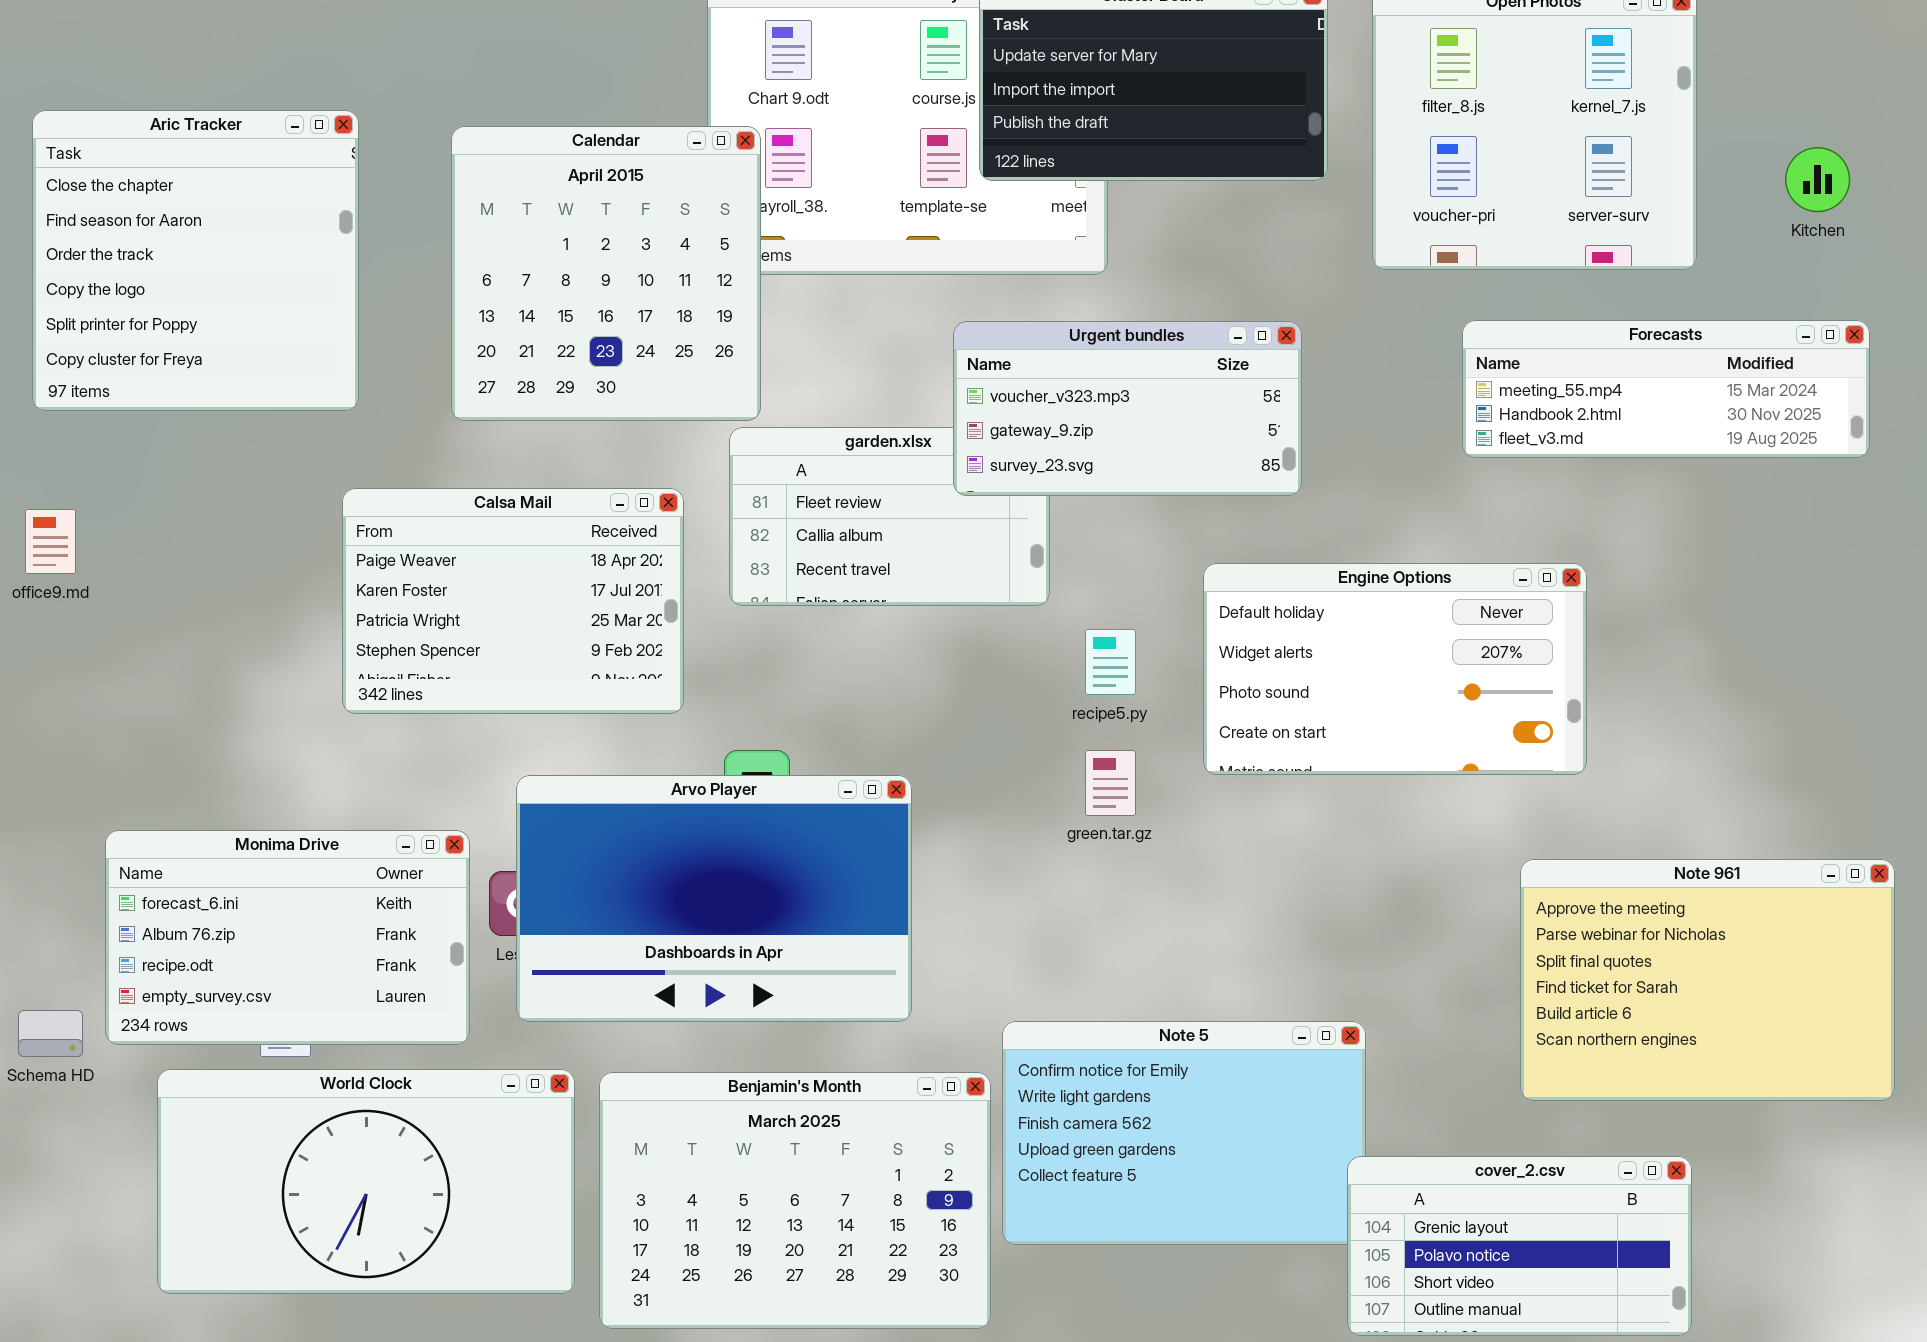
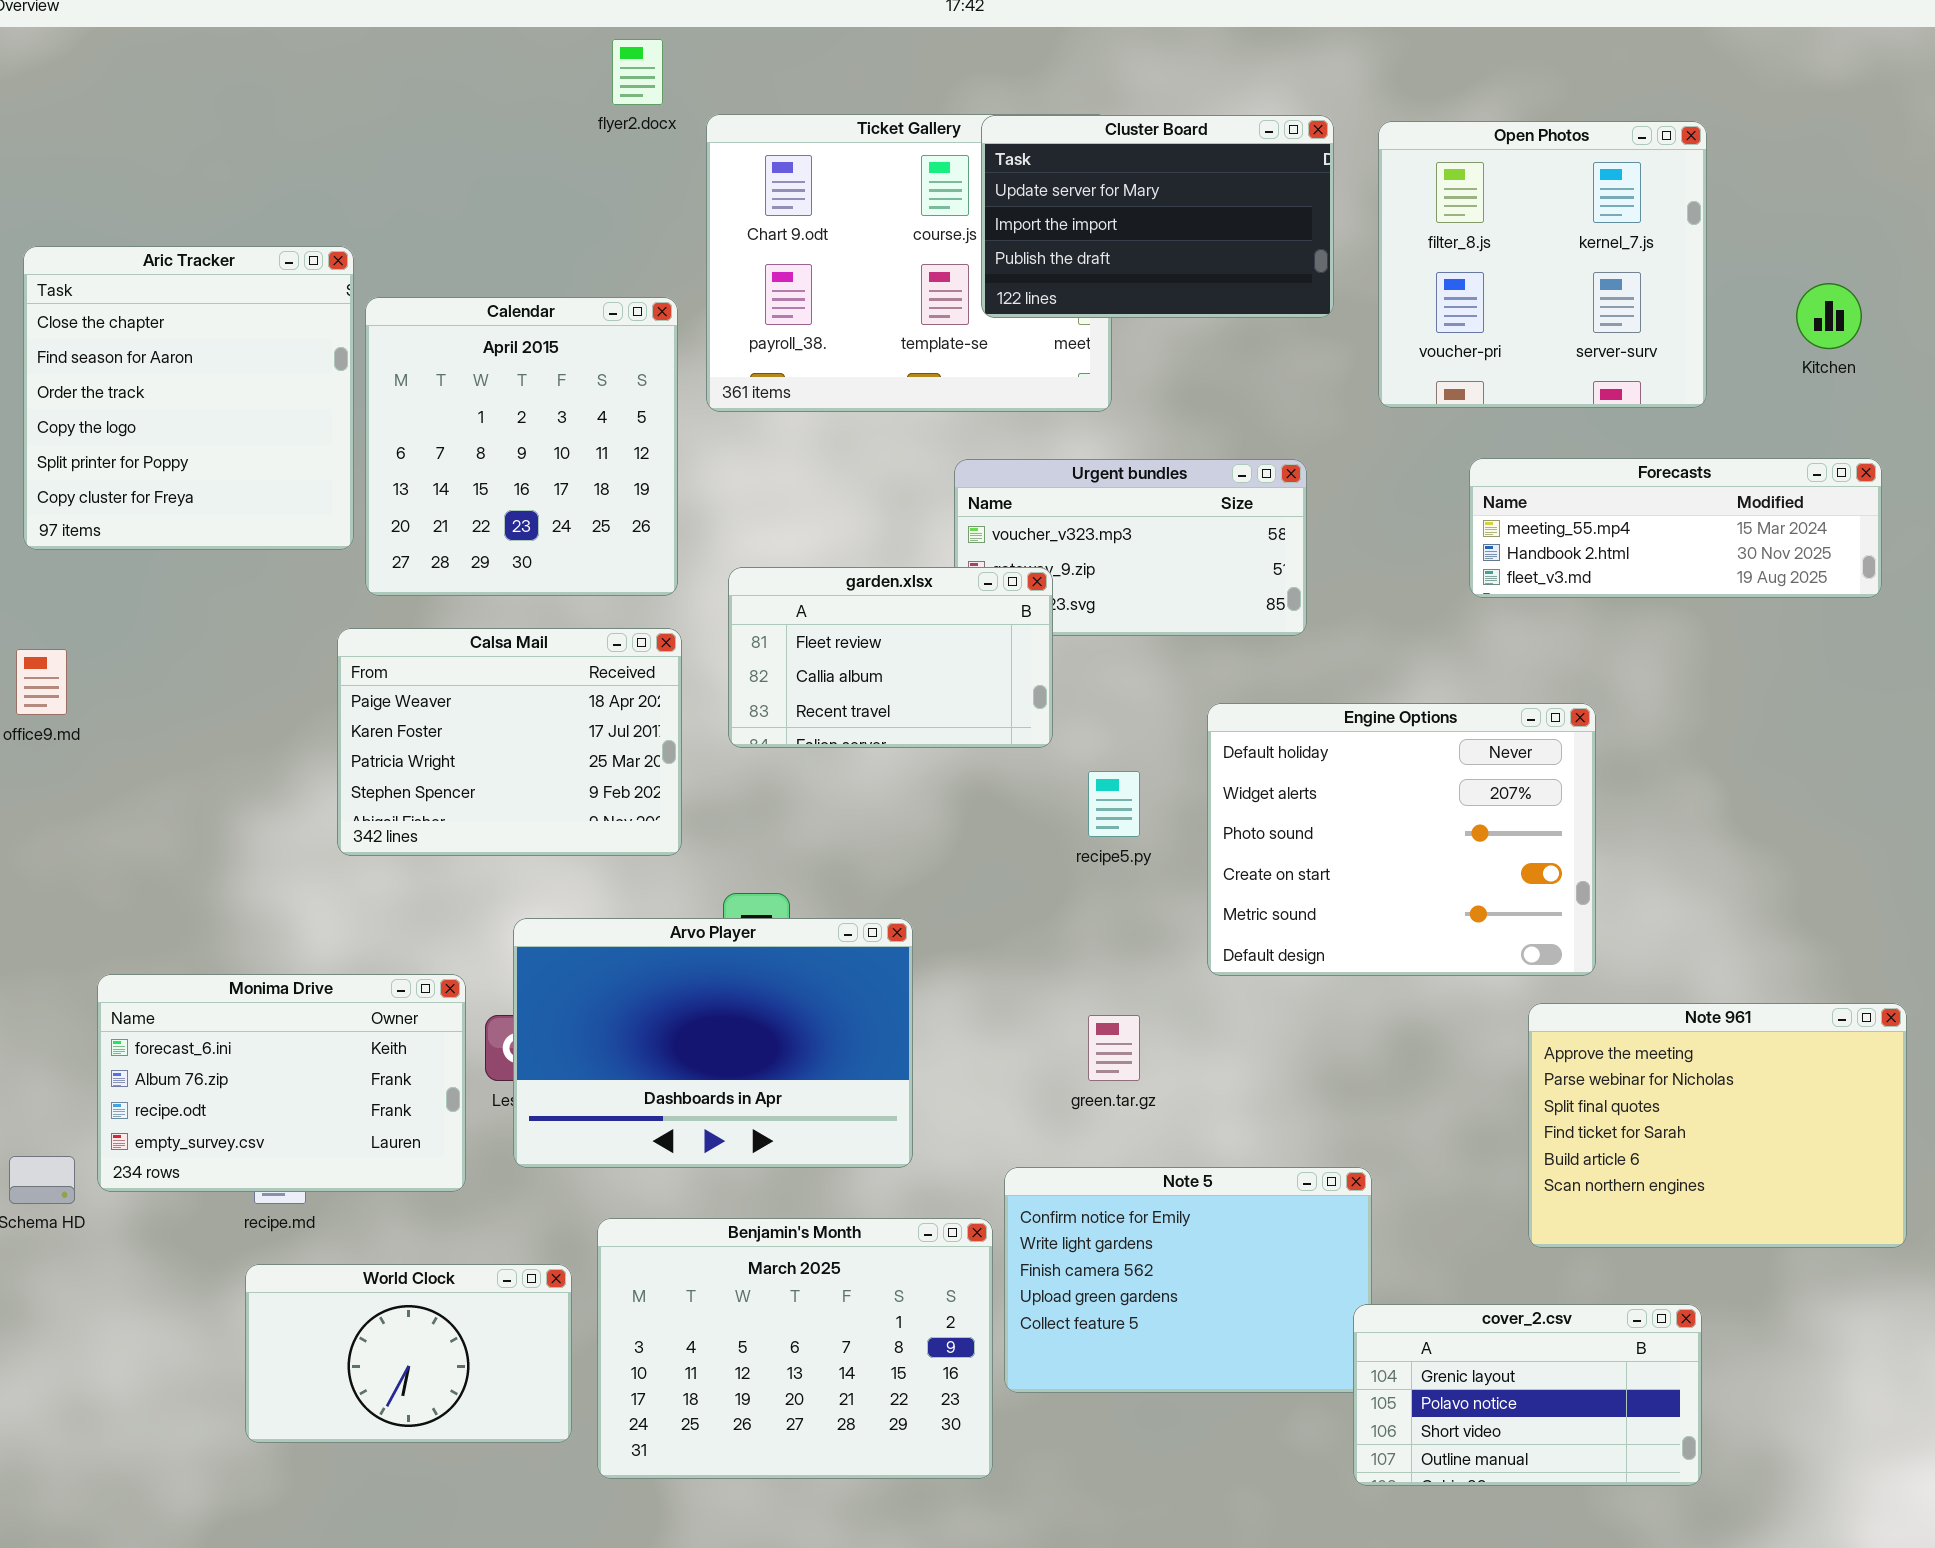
Calendar: [451,126,761,421] -> [365,297,678,596], moved
garden.xlsx: [729,427,1050,606] -> [728,567,1053,748], raised
Engine Options: [1203,563,1587,775] -> [1207,703,1596,976], resized
green.tar.gz: [1085,750,1136,816] -> [1088,1015,1140,1081], moved
World Clock: [157,1069,575,1294] -> [245,1264,572,1443], resized

